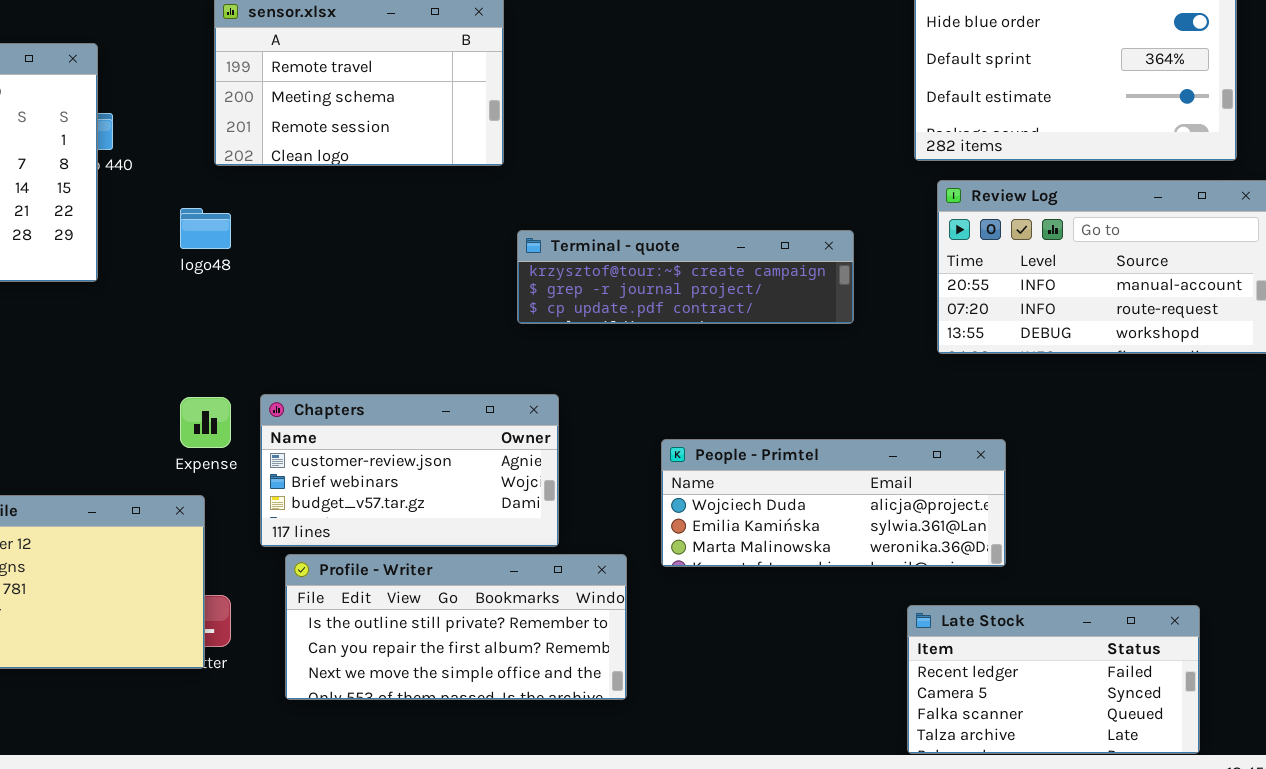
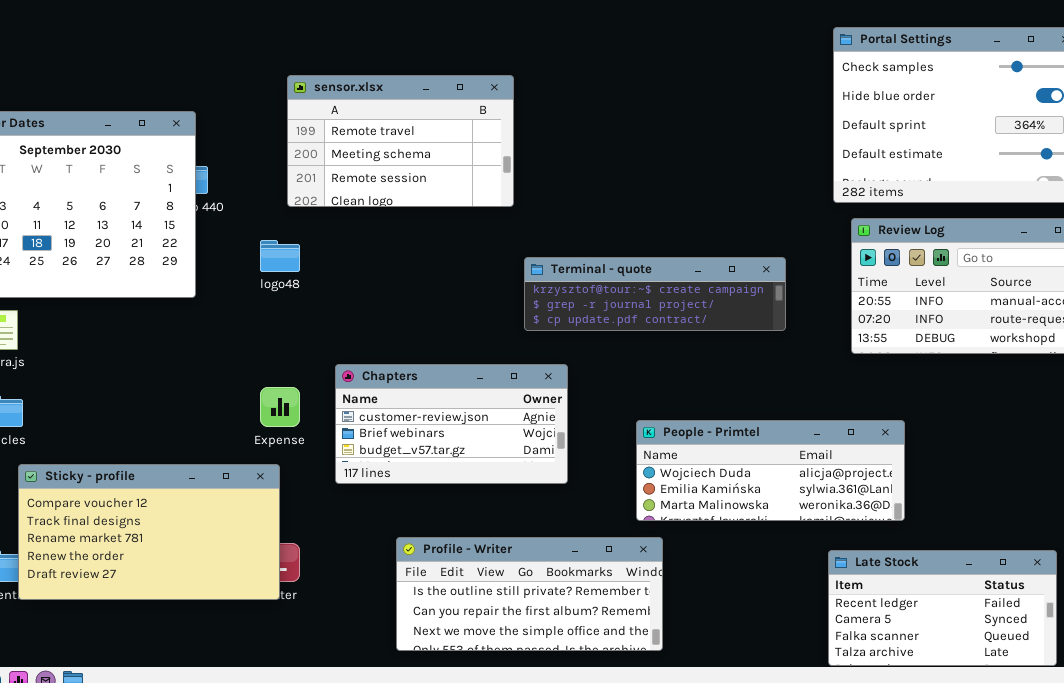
Chapters: [260,394,559,547] -> [335,364,568,484], moved
Profile - Writer: [285,554,627,700] -> [396,537,663,651], moved

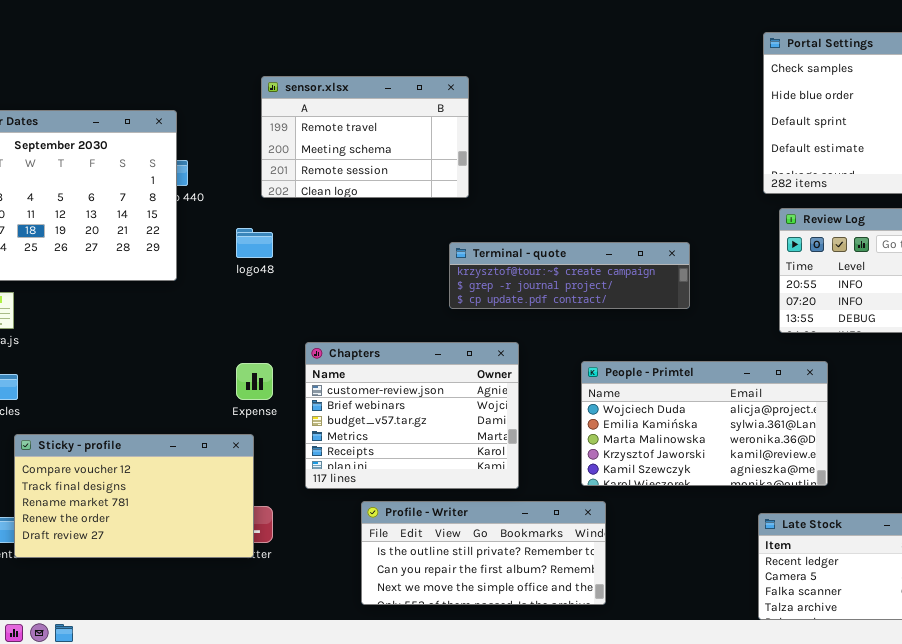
Terminal - quote: [524,257,786,331] -> [449,242,690,309], moved
Chapters: [335,364,568,484] -> [305,342,519,489], resized
People - Primtel: [636,420,905,521] -> [581,361,828,486], resized

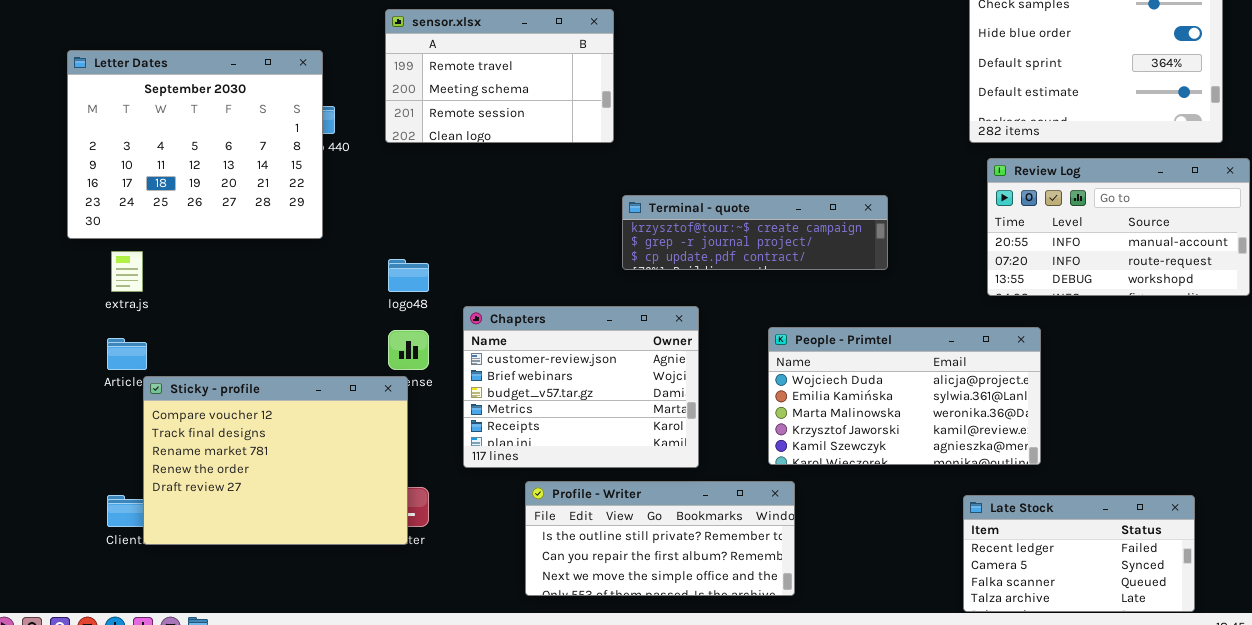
sensor.xlsx: [261,76,469,198] -> [385,9,614,143], moved
logo48: [236,228,273,258] -> [388,259,429,292], moved
Sticky - profile: [14,434,254,558] -> [143,376,408,545], resized

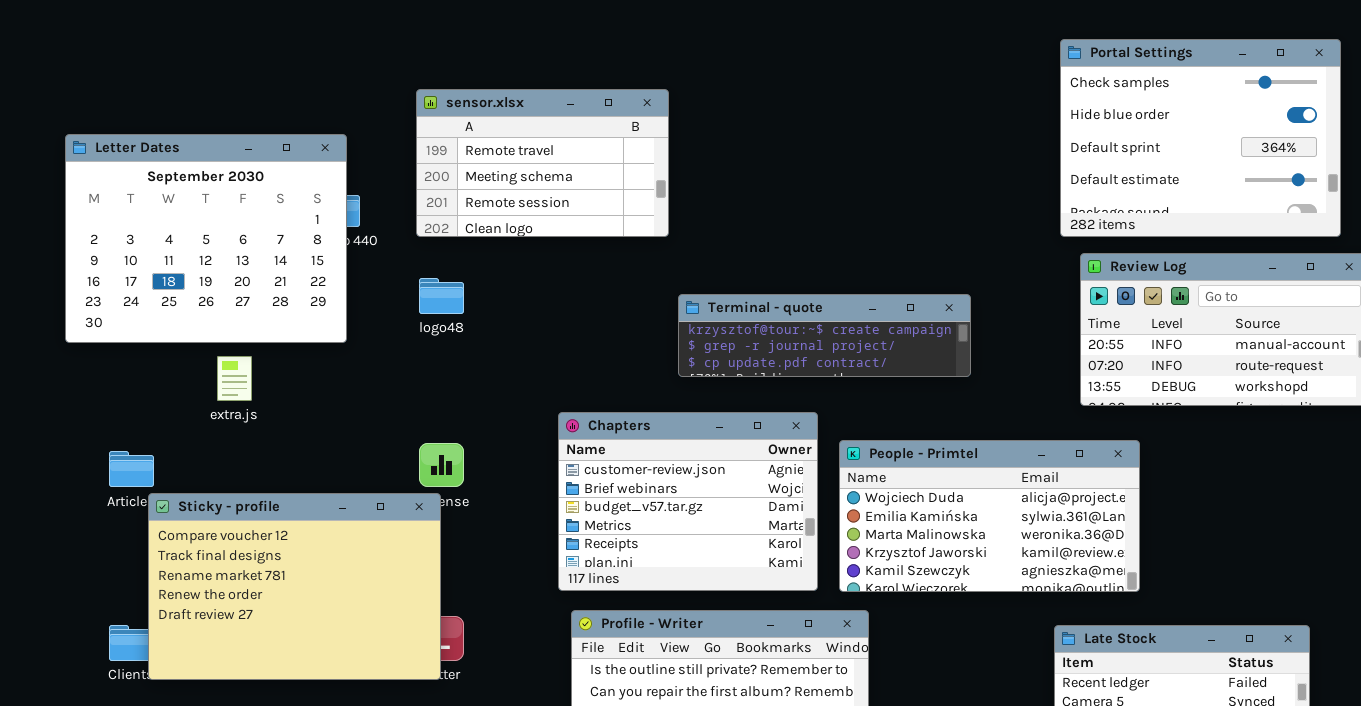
extra.js: [111,251,143,292] -> [217,356,252,401], moved
logo48: [388,259,429,292] -> [419,278,464,314], moved
Chapters: [463,306,699,468] -> [558,412,818,591], moved

